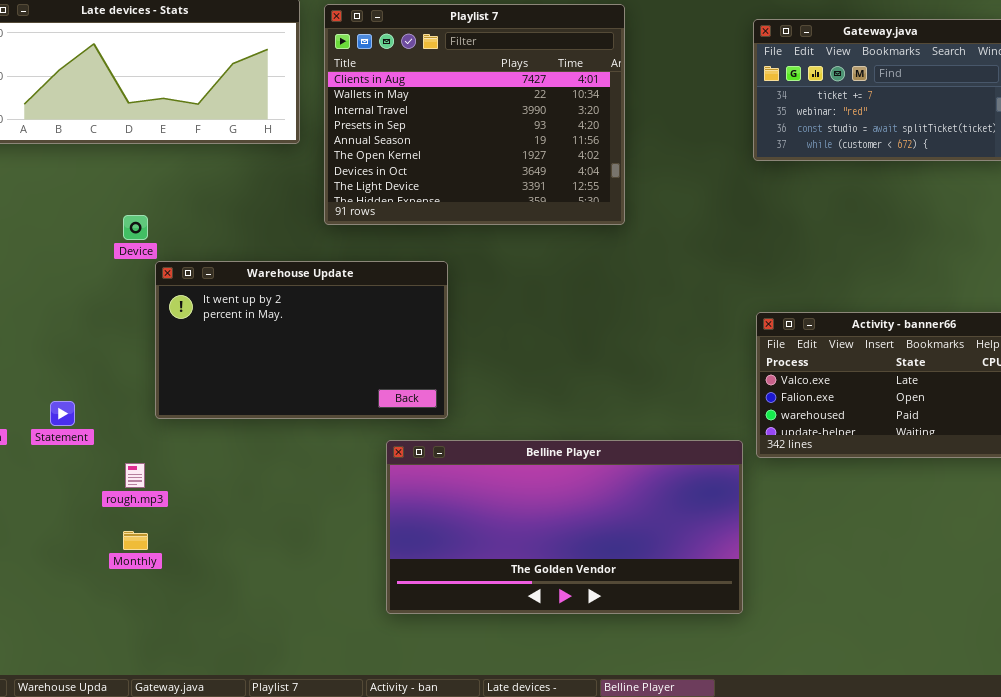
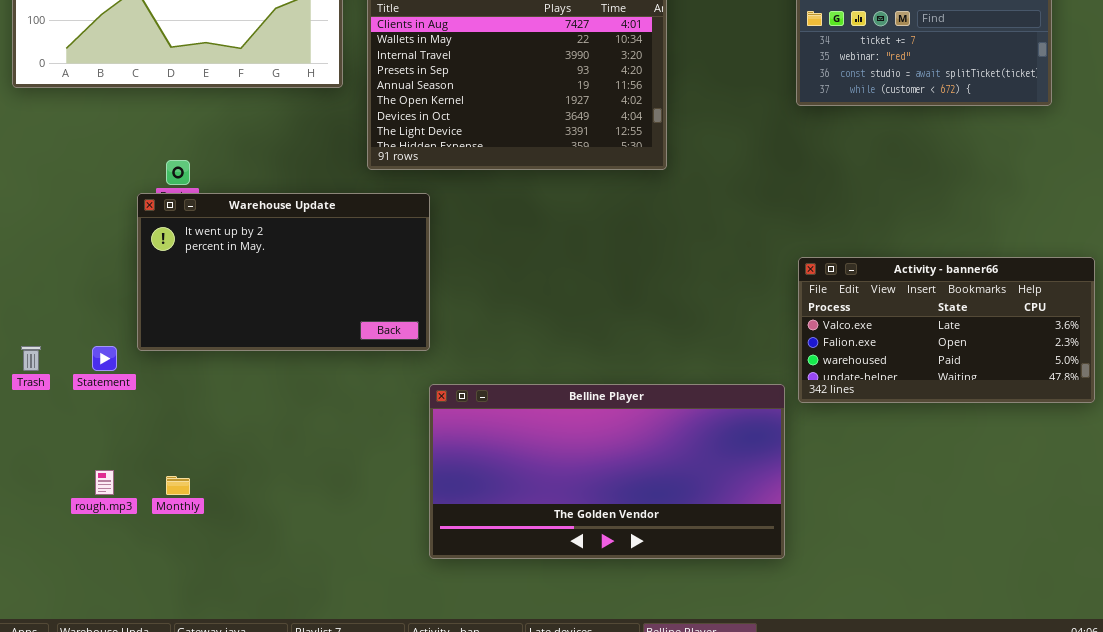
Warehouse Update: [155,261,448,419] -> [137,193,430,351], moved
rough.mp3: [125,463,145,488] -> [95,470,114,495], moved

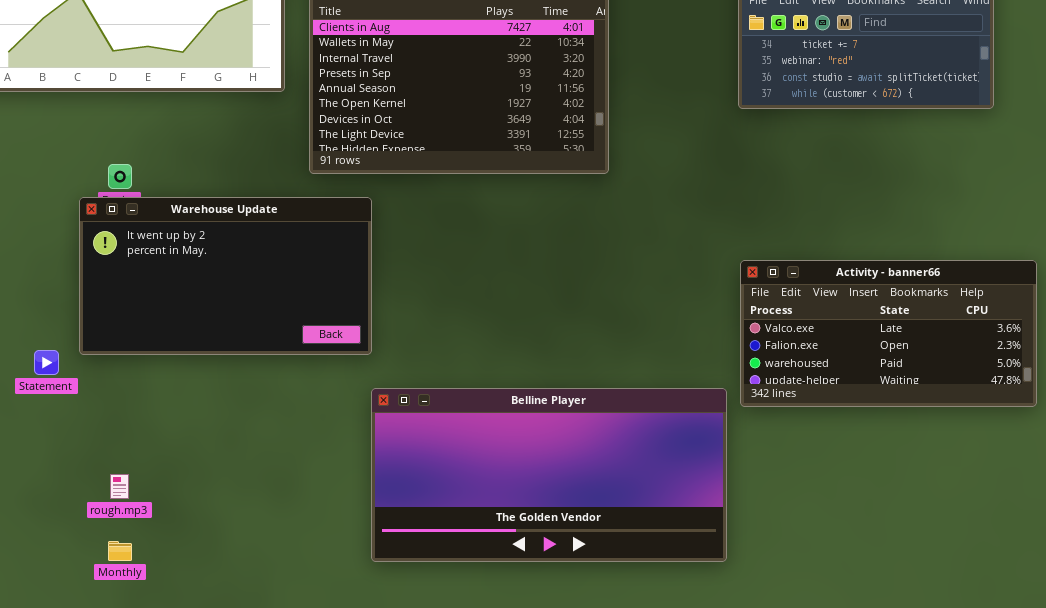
rough.mp3: [95,470,114,495] -> [110,474,129,499], moved
Monthly: [166,476,190,495] -> [108,541,132,561], moved

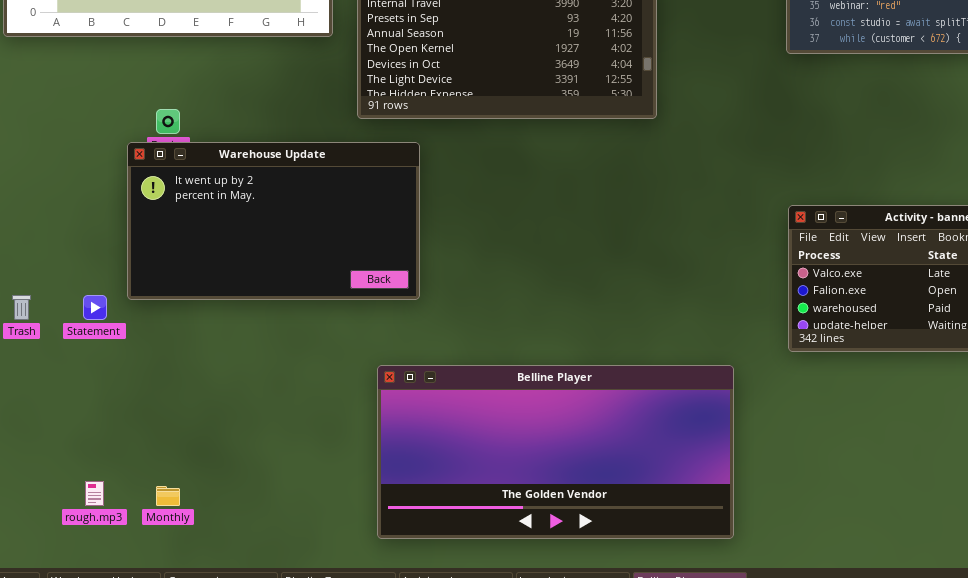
Belline Player: [371,388,727,562] -> [377,365,734,539], moved
rough.mp3: [110,474,129,499] -> [85,481,104,506], moved

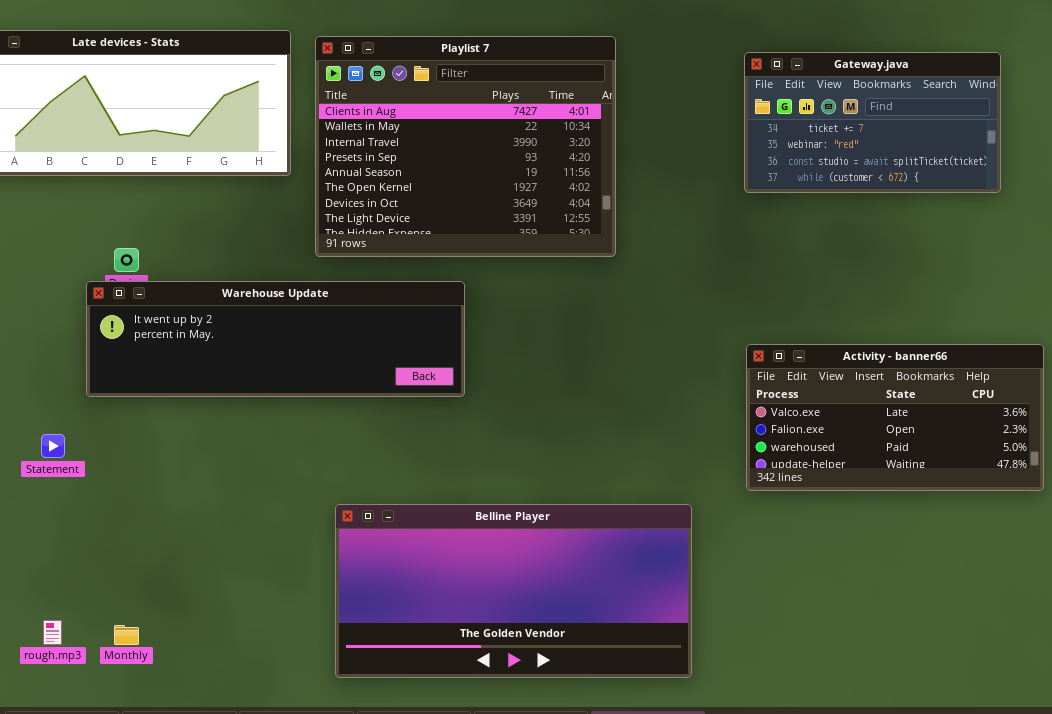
Warehouse Update: [127,142,420,300] -> [86,281,465,397], resized

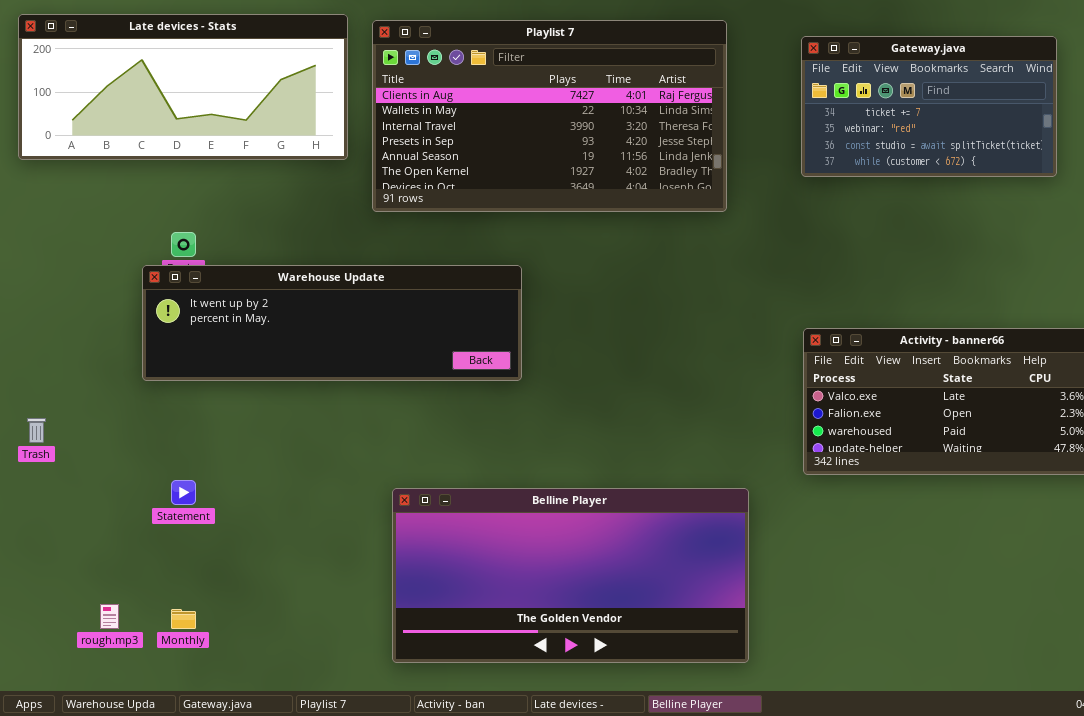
Playlist 7: [315,36,616,257] -> [372,20,727,212], resized
Statement: [41,434,65,458] -> [171,480,196,505], moved

